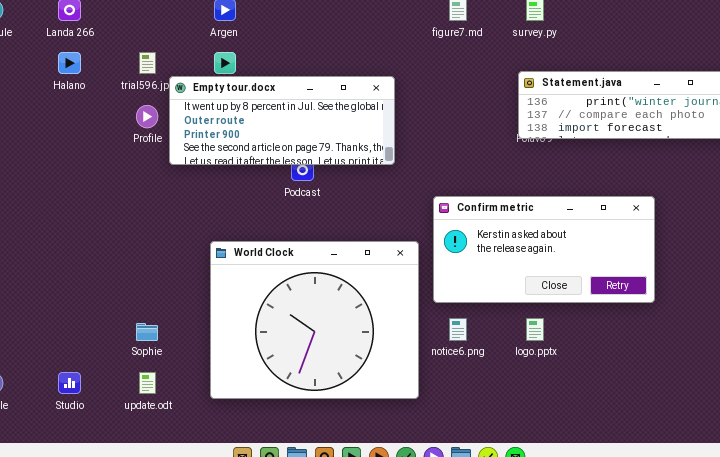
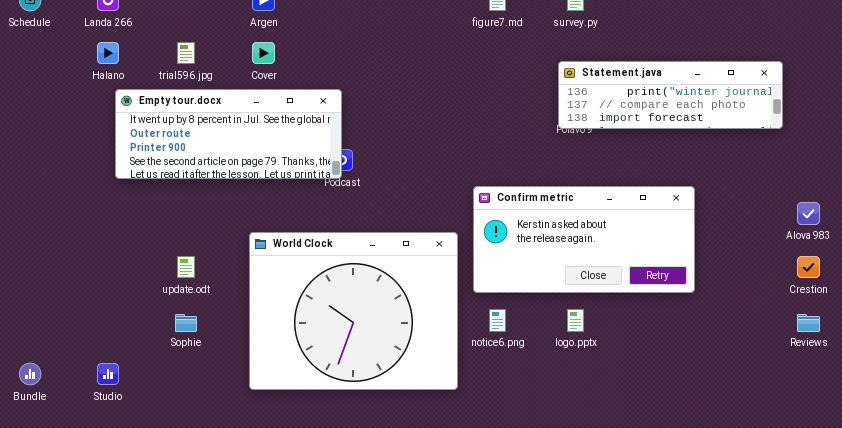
Empty tour.docx: [169,76,395,165] -> [115,89,342,179], moved
update.odt: [139,372,156,394] -> [177,256,195,278], moved

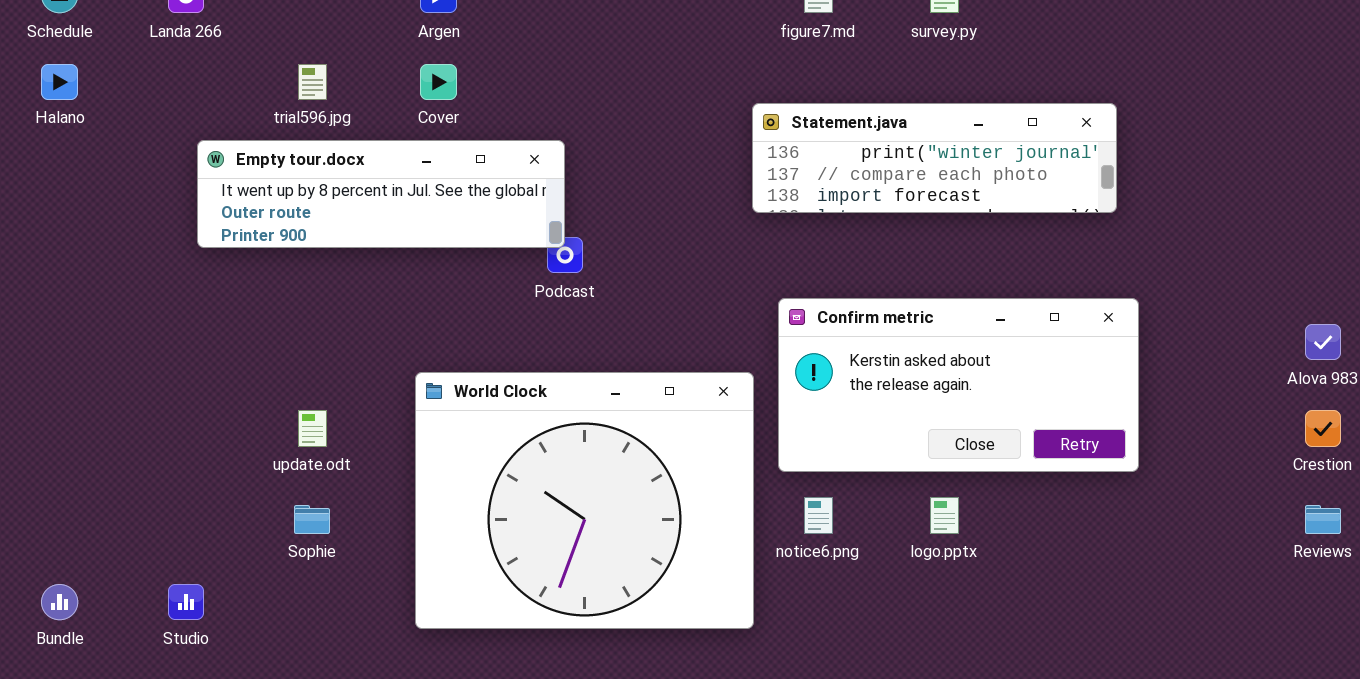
Halano: [97,42,119,64] -> [41,64,78,100], moved
Statement.java: [558,61,783,129] -> [752,103,1117,213], moved
Empty tour.docx: [115,89,342,179] -> [197,140,565,248], resized

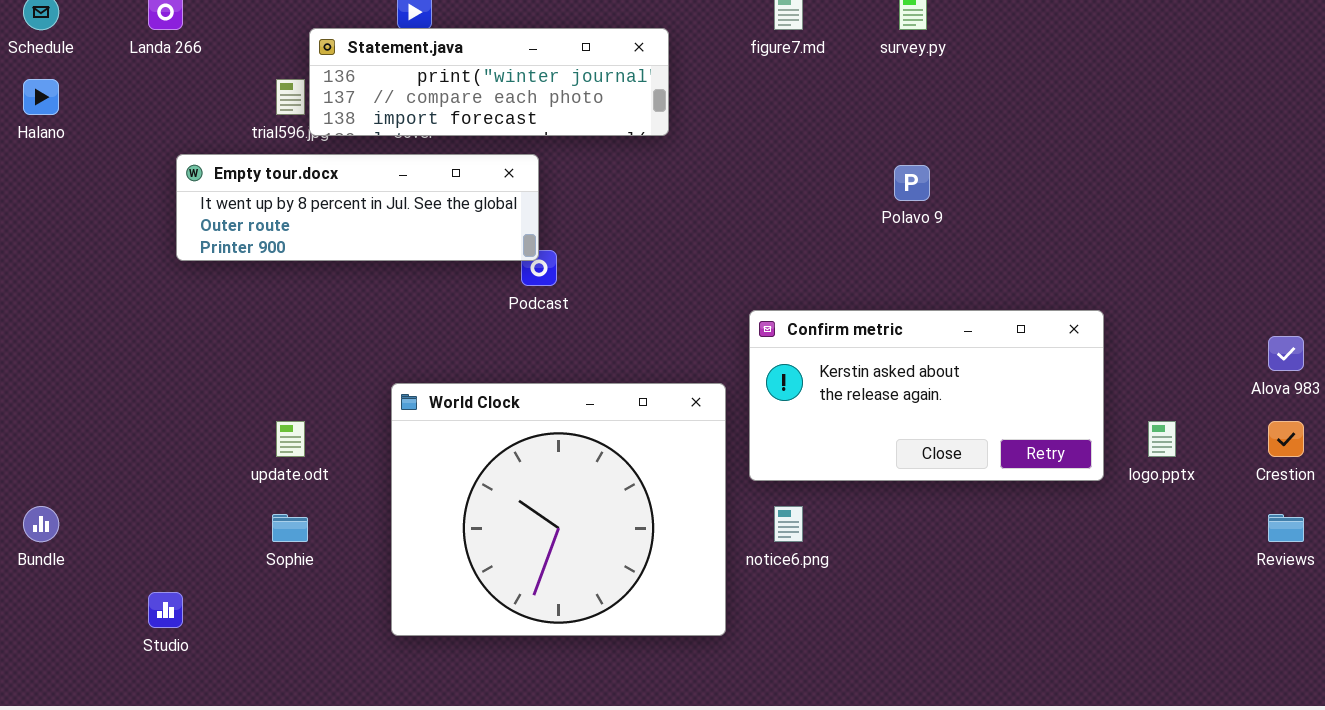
Statement.java: [752,103,1117,213] -> [309,28,669,136], moved
logo.pptx: [930,497,959,534] -> [1148,421,1176,457], moved
Bundle: [41,584,78,620] -> [23,506,59,542], moved

